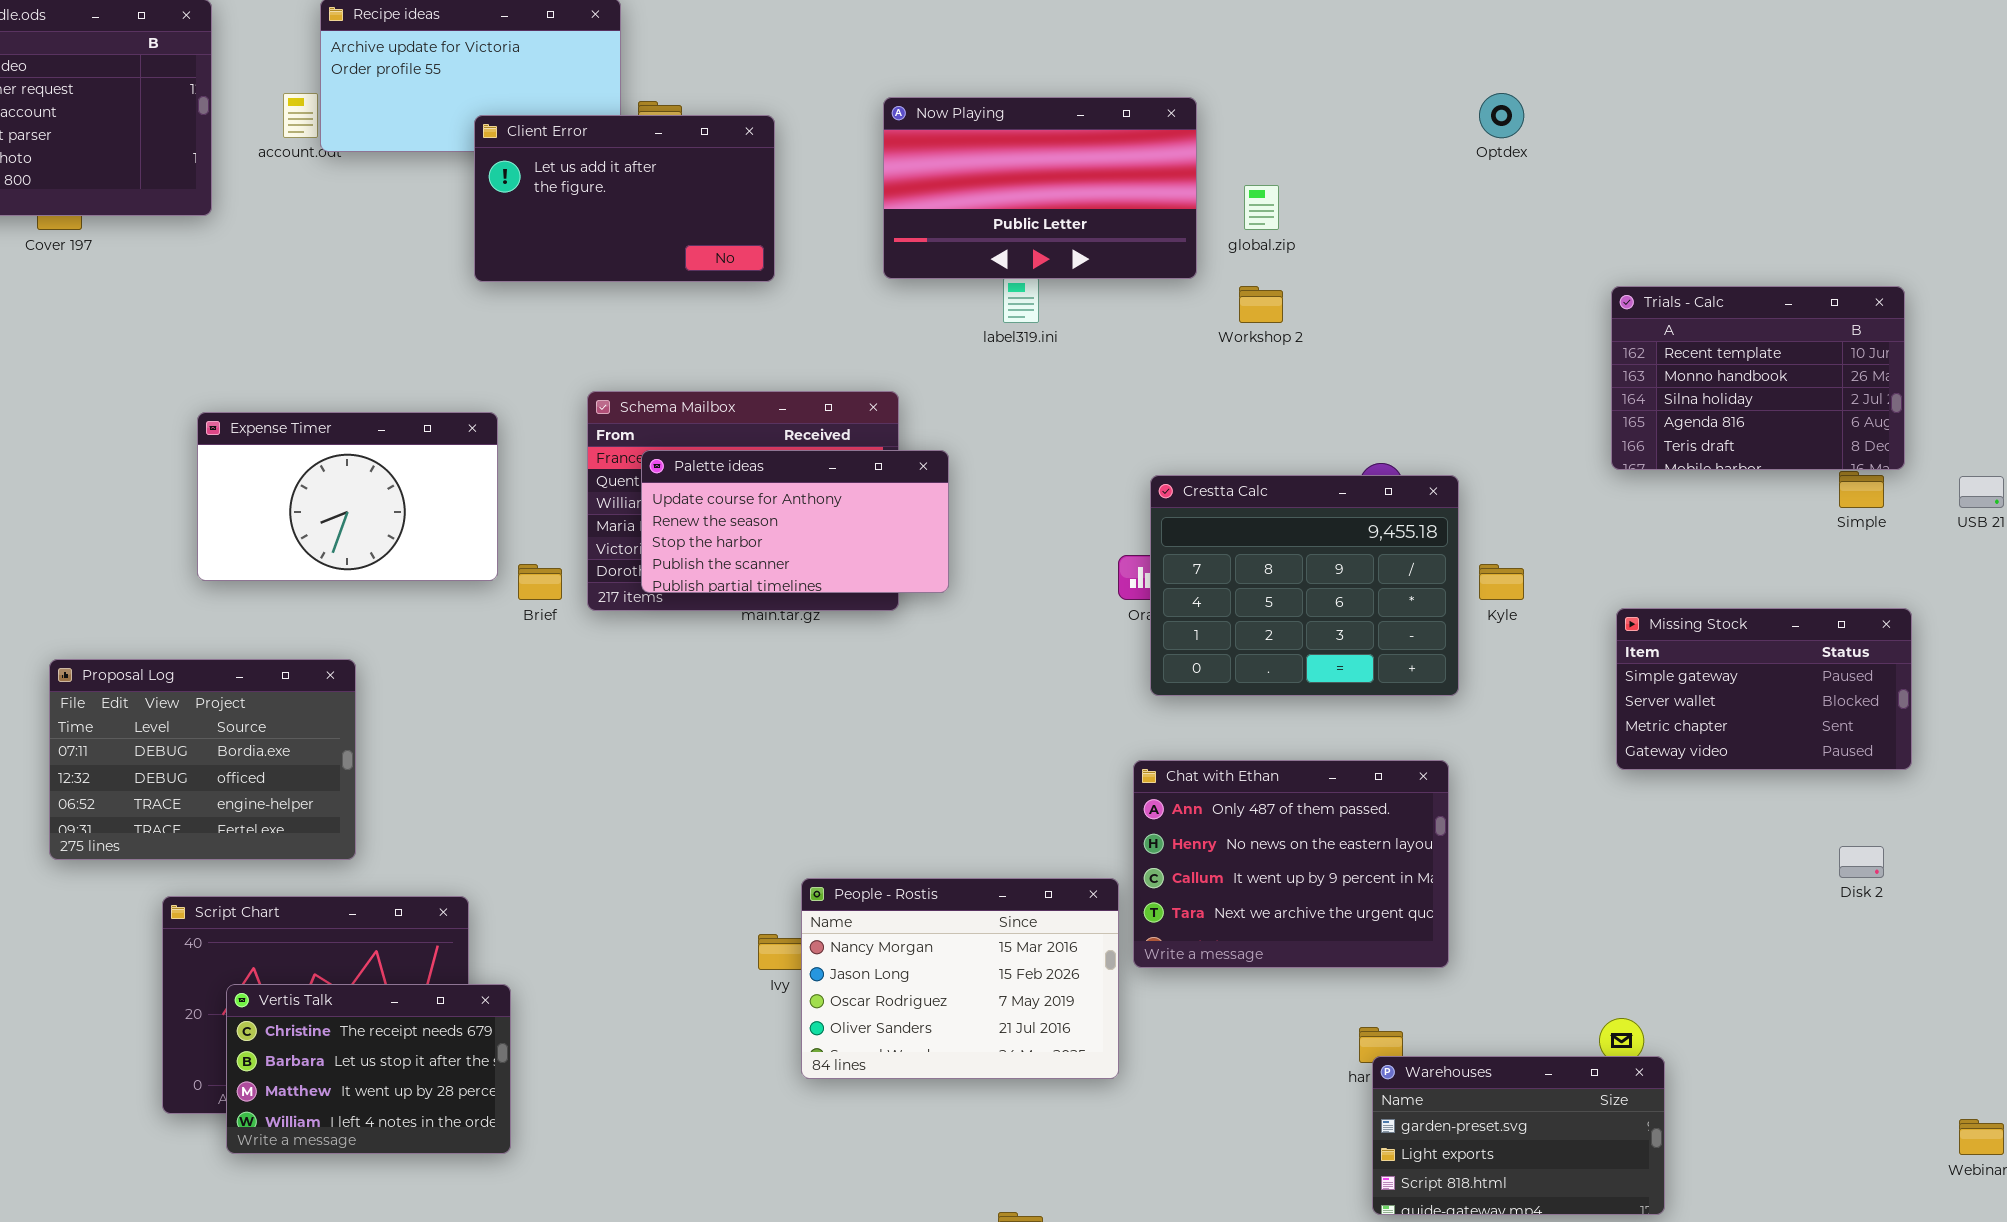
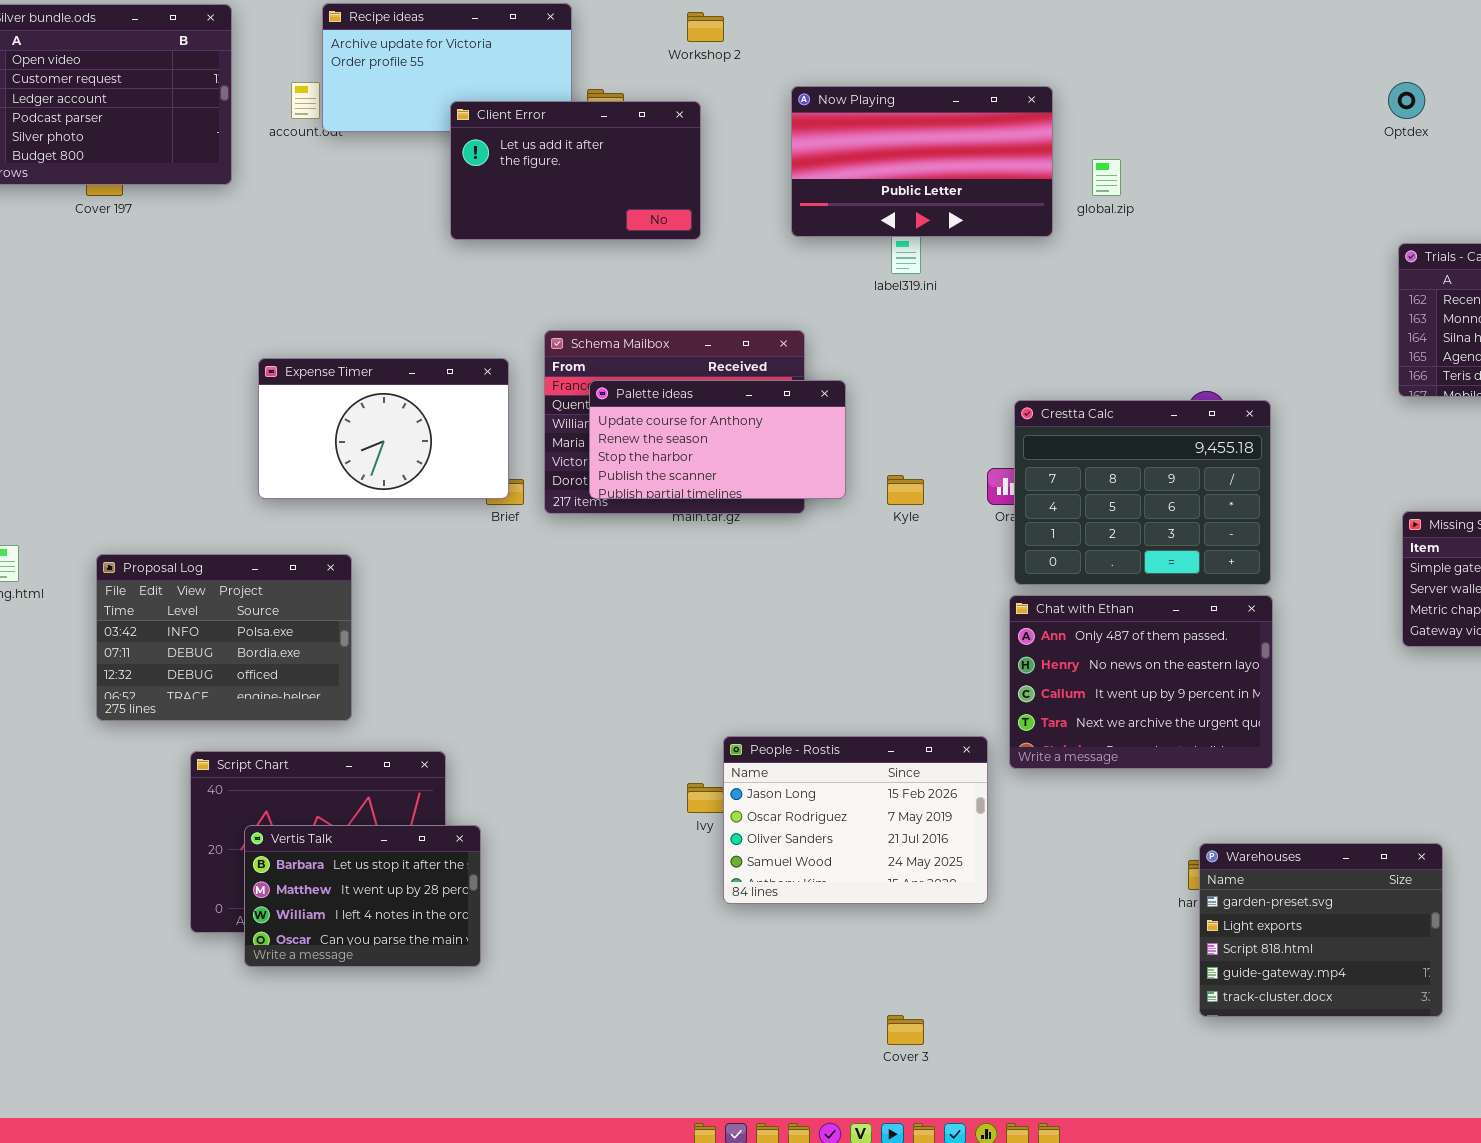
Optdex: [1479,93,1524,138] -> [1388,82,1425,119], moved
Workshop 2: [1239,286,1283,323] -> [687,12,724,42], moved
Expense Timer: [197,412,498,581] -> [258,358,509,499], moved
Kyle: [1479,564,1524,600] -> [887,475,924,505], moved
Proposal Log: [49,659,356,860] -> [96,554,352,721], scrolled up 1 row
Chat with Ethan: [1133,760,1449,968] -> [1009,595,1273,769], moved
People - Rostis: [801,878,1119,1079] -> [723,736,988,904], scrolled down 1 row
Vertis Talk: [226,984,511,1154] -> [244,825,481,967], scrolled down 1 row
Warehouses: [1372,1056,1665,1215] -> [1199,843,1443,1017], resized

